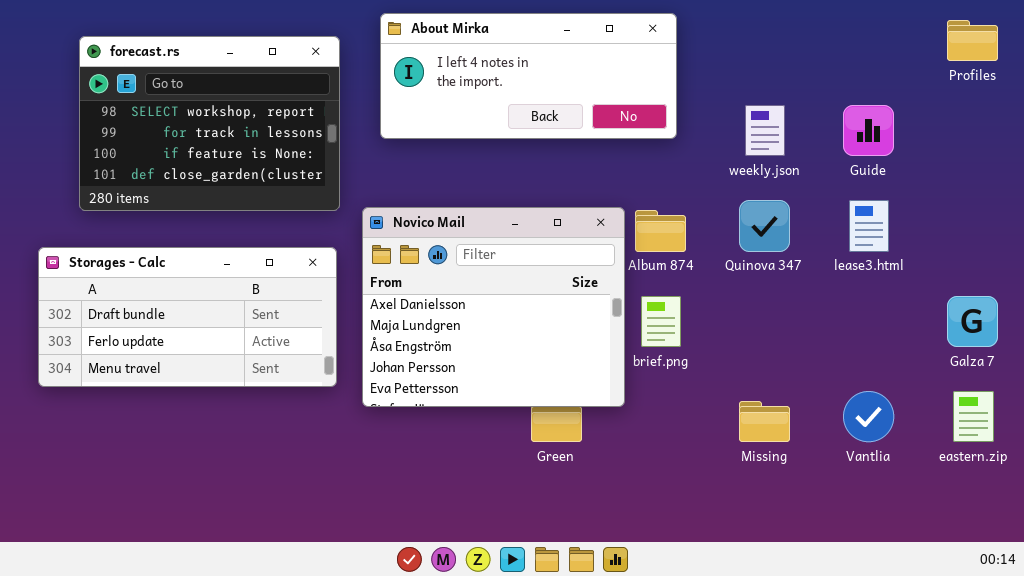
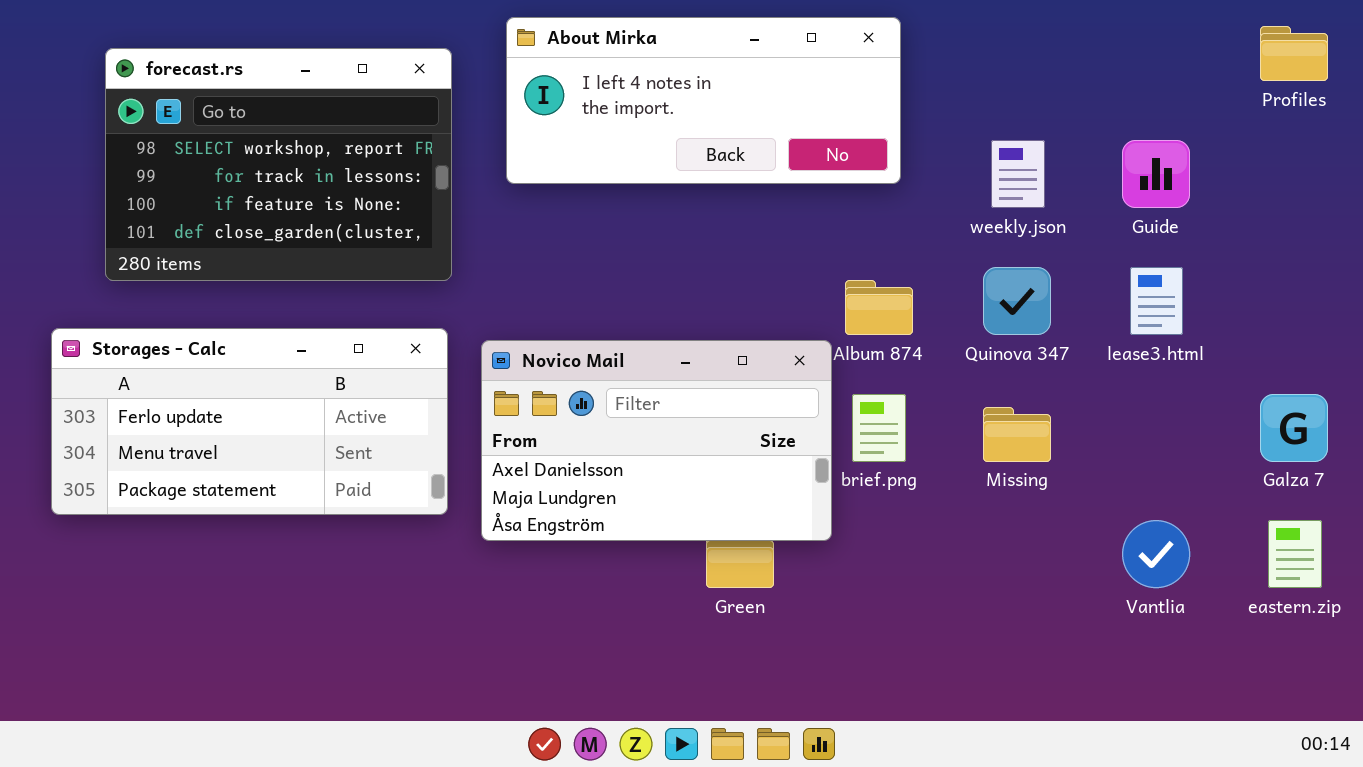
Novico Mail: [362,207,625,407] -> [481,340,832,541], resized
Storages - Calc: [38,247,337,387] -> [51,328,448,515], scrolled down 1 row
Missing: [739,401,790,442] -> [983,407,1051,462], moved

